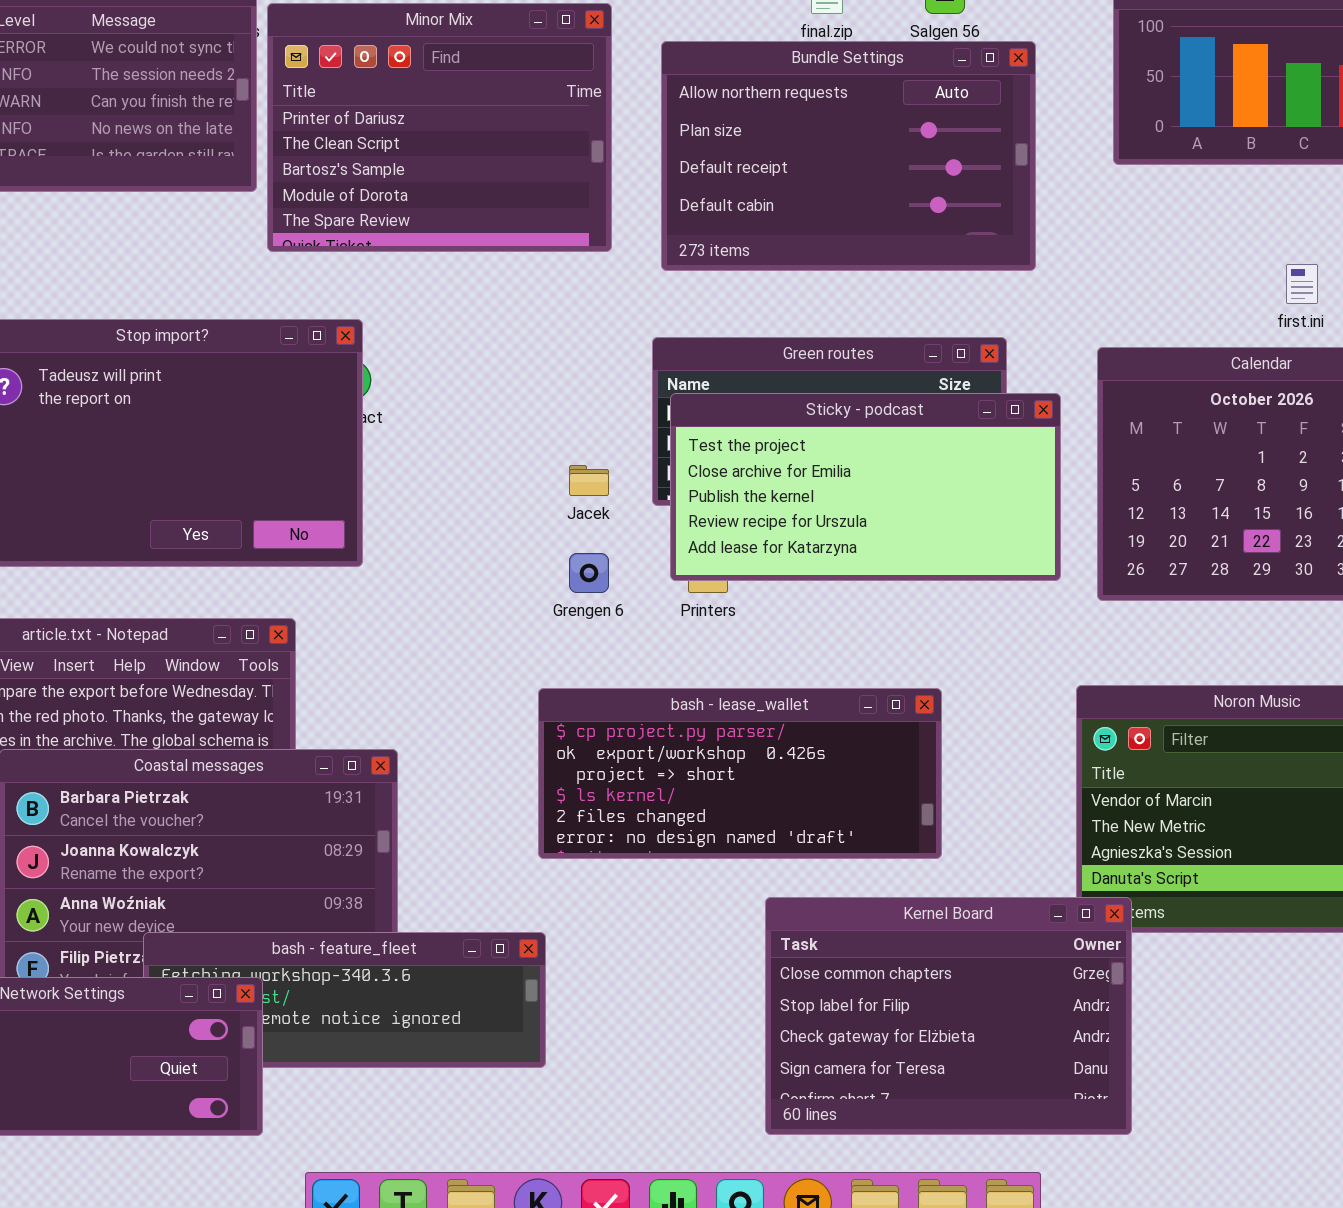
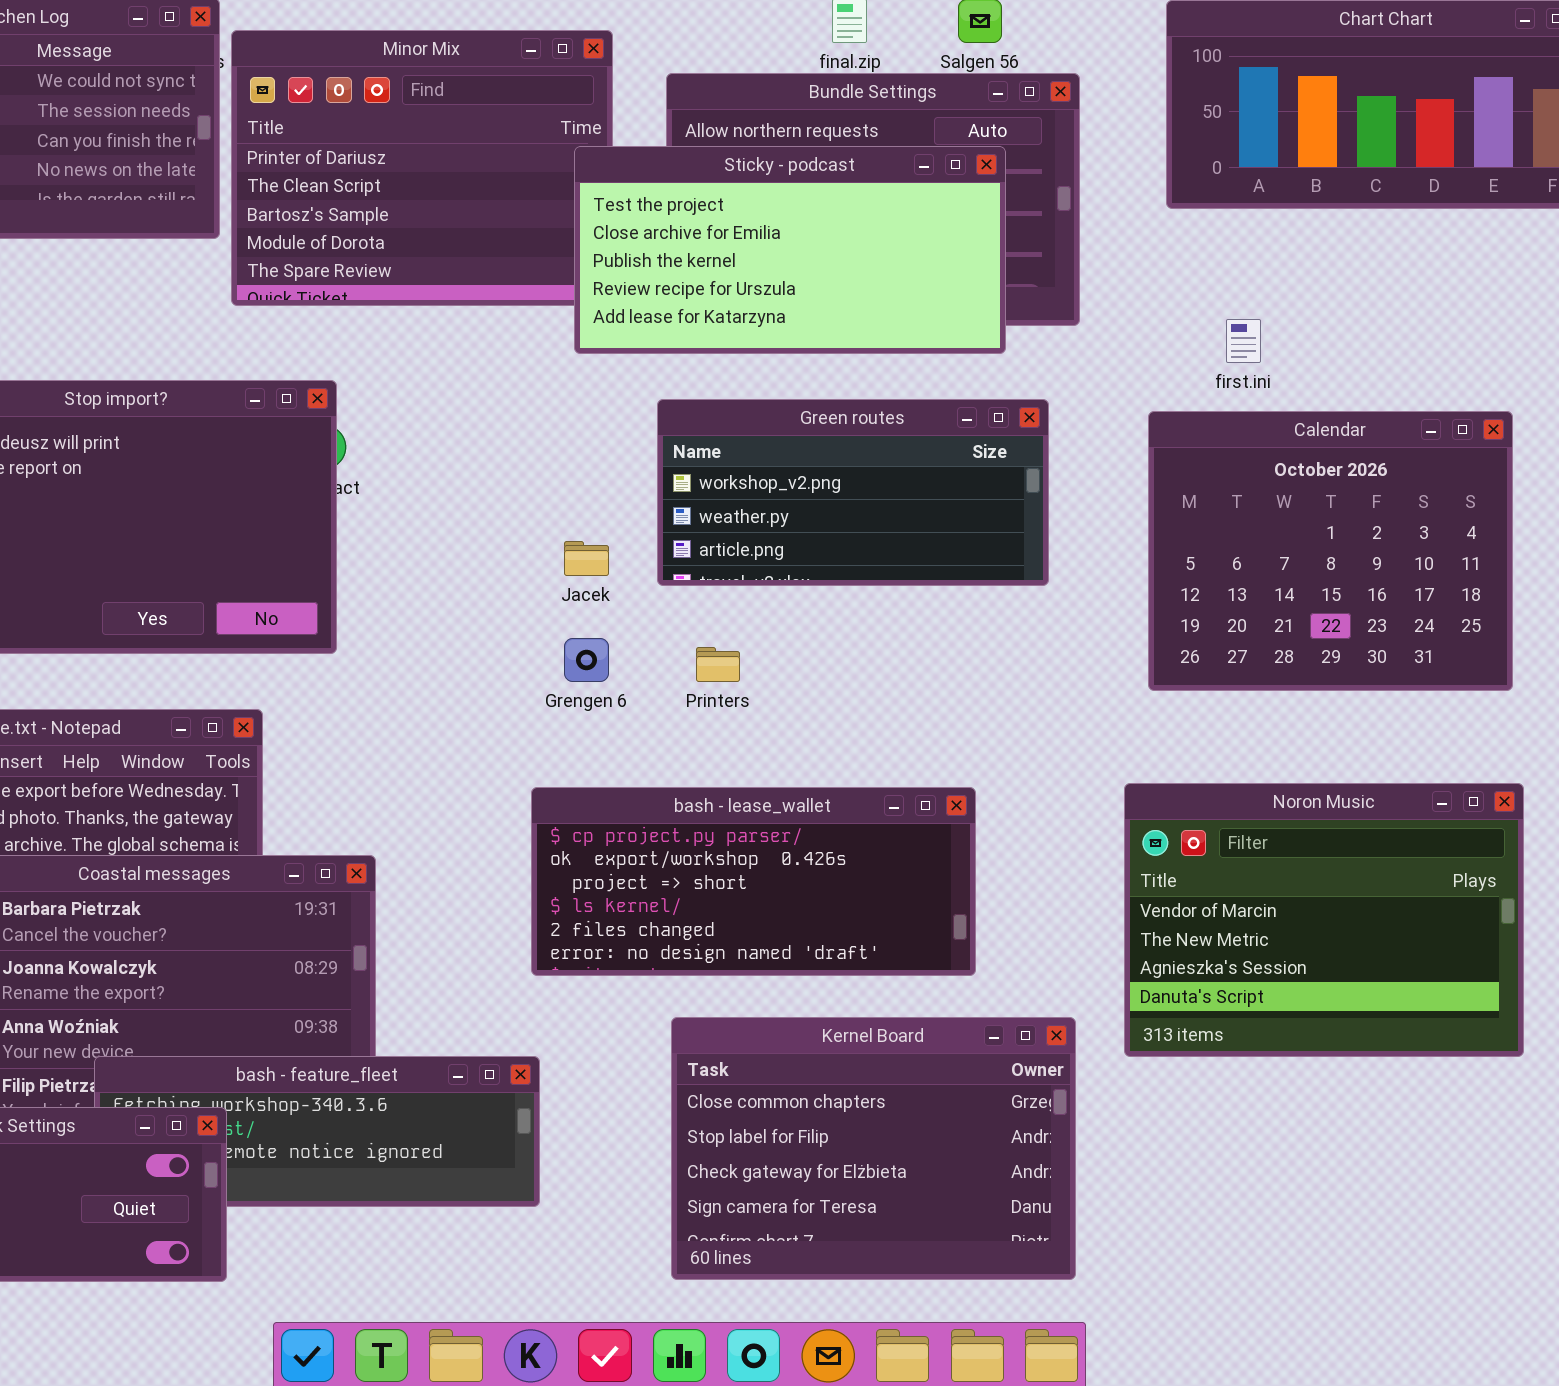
first.ini: [1286,264,1318,304] -> [1226,319,1261,363], moved
Sticky - podcast: [670,393,1061,581] -> [574,146,1006,354], moved
Kernel Board: [765,897,1132,1135] -> [671,1017,1076,1280], moved

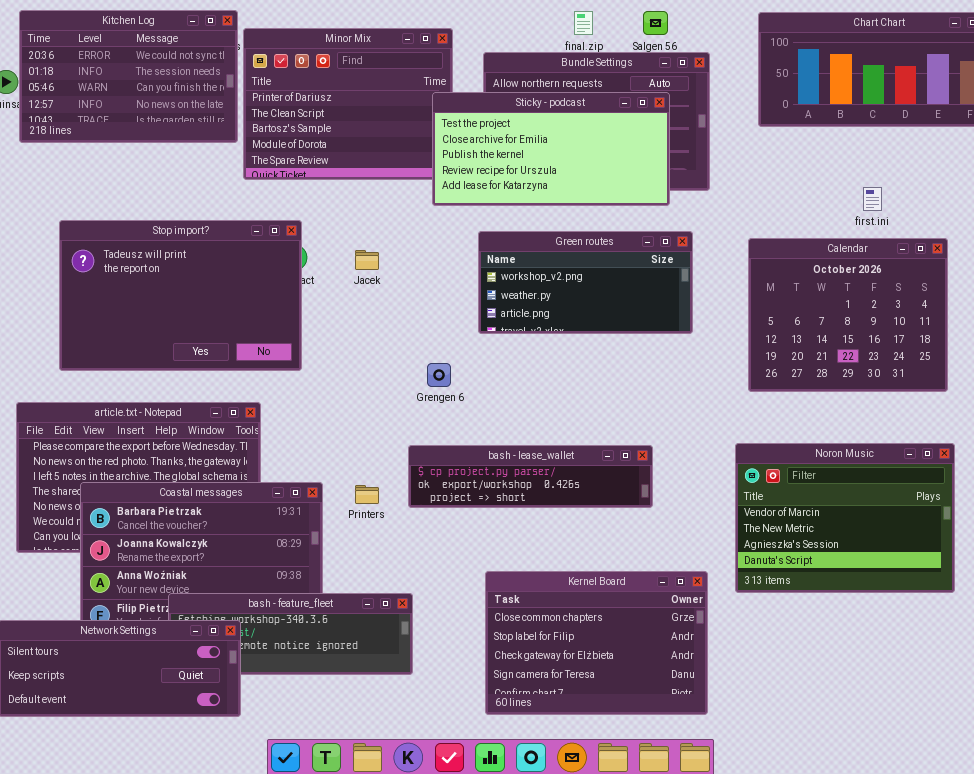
first.ini: [1226,319,1261,363] -> [863,187,882,211], moved
Jacek: [564,541,609,576] -> [355,250,379,270], moved
Printers: [696,647,740,682] -> [355,485,379,504], moved
bash - lease_wallet: [531,787,976,976] -> [408,445,653,508], resized

